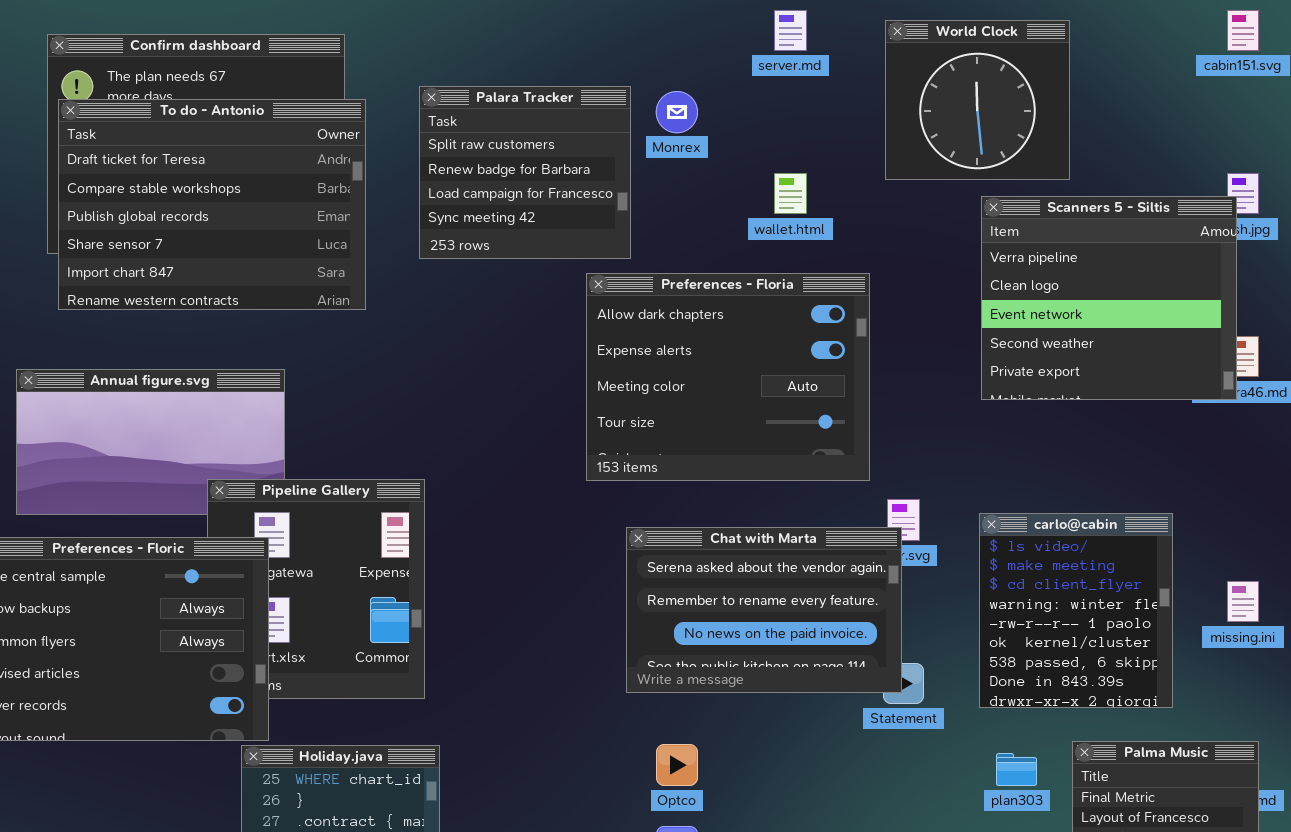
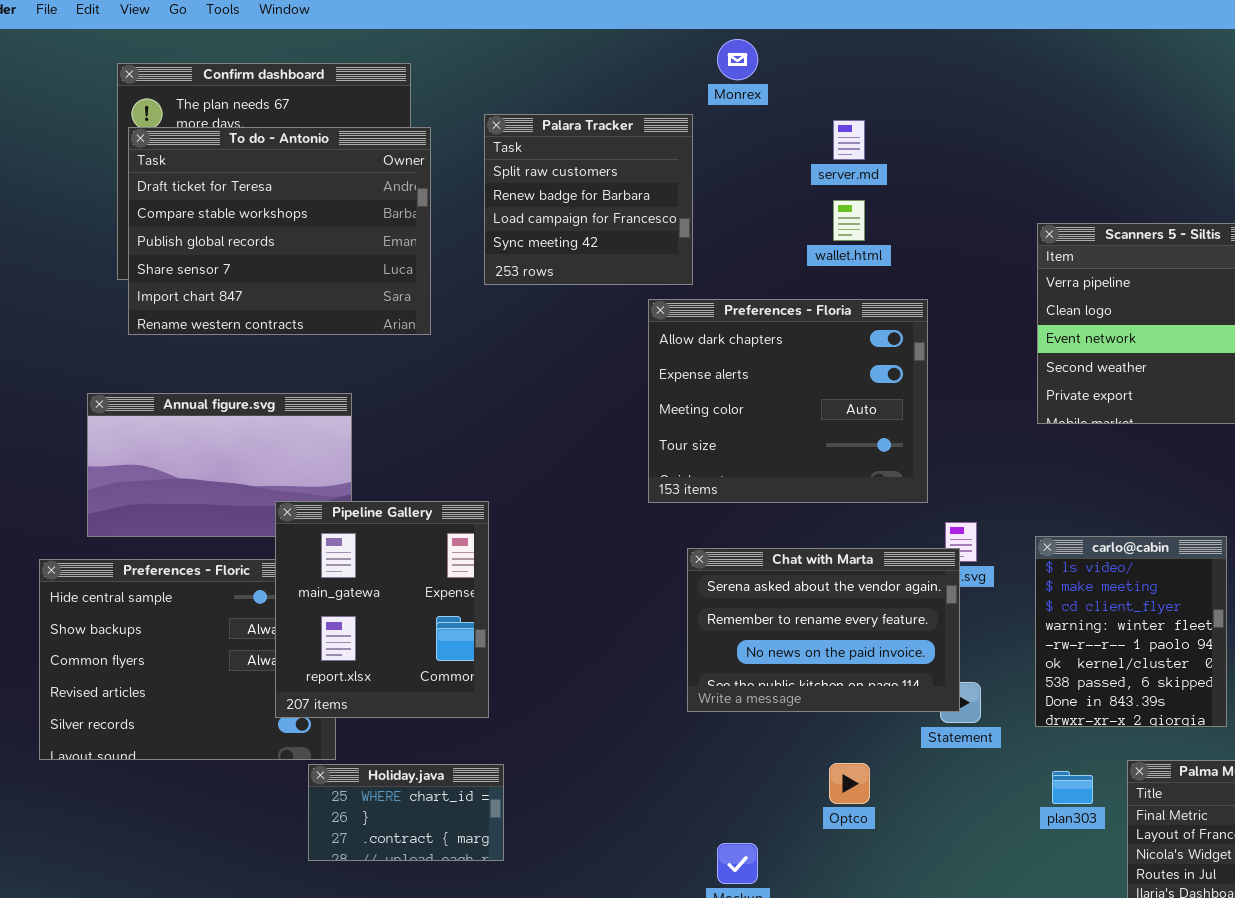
server.md: [774,10,807,51] -> [833,120,865,160], moved
World Clock: [885,20,1070,180] -> none, closed
Monrex: [656,91,698,133] -> [717,39,758,80], moved
Pipeline Gallery: [207,479,425,699] -> [275,501,489,718], raised
Optco: [656,744,698,786] -> [829,763,870,804], moved

